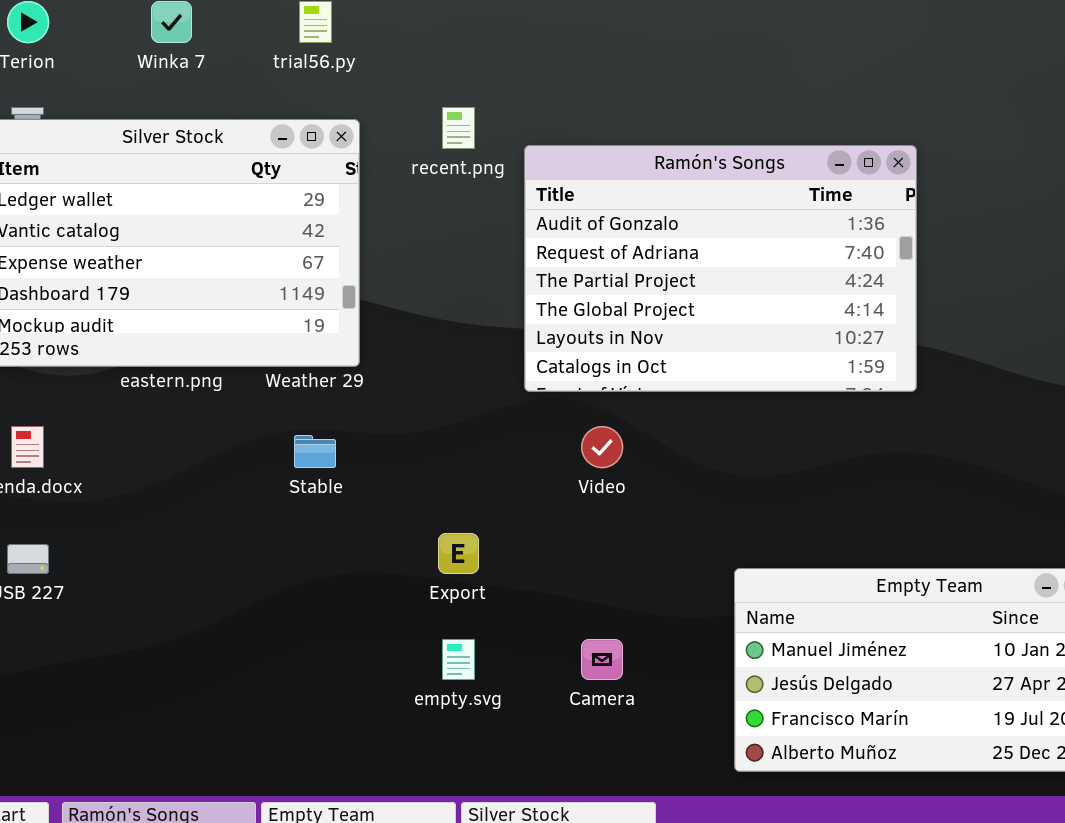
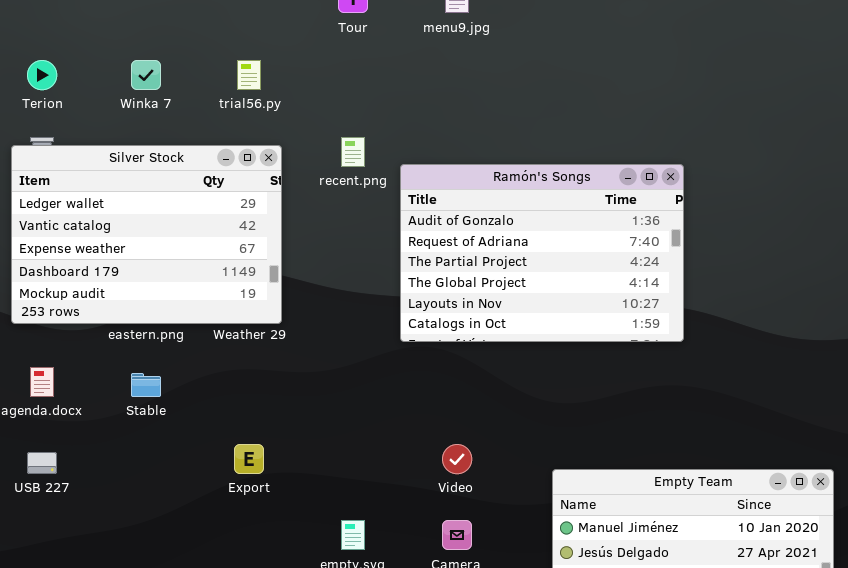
Video: [581,426,623,468] -> [442,444,472,474], moved
Stable: [294,435,336,468] -> [131,373,161,397], moved
Export: [438,533,479,574] -> [234,444,264,474], moved

